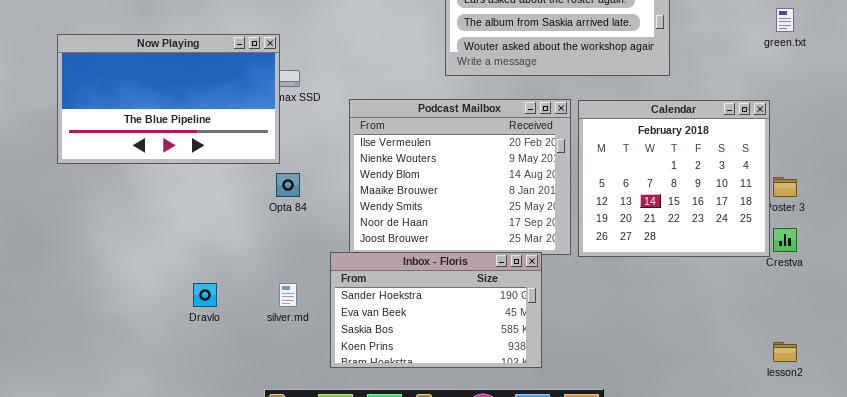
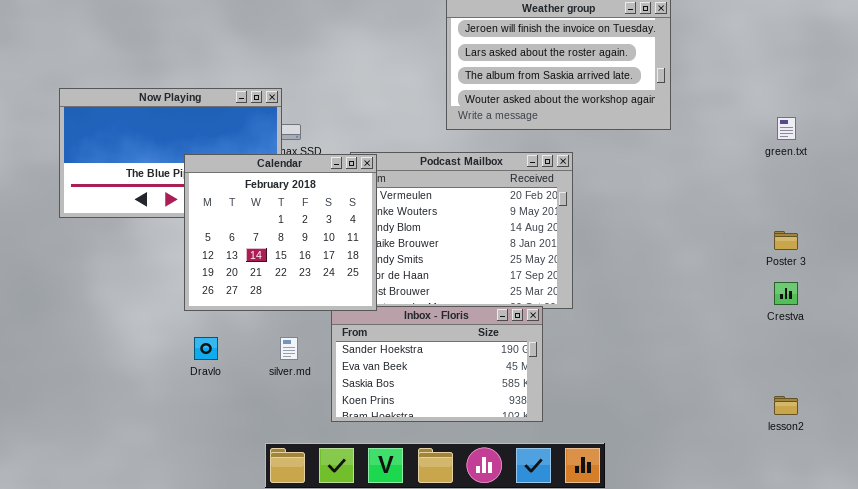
green.txt: [776,8,794,32] -> [777,117,796,140], moved
Calendar: [578,100,770,257] -> [184,154,377,311], moved

